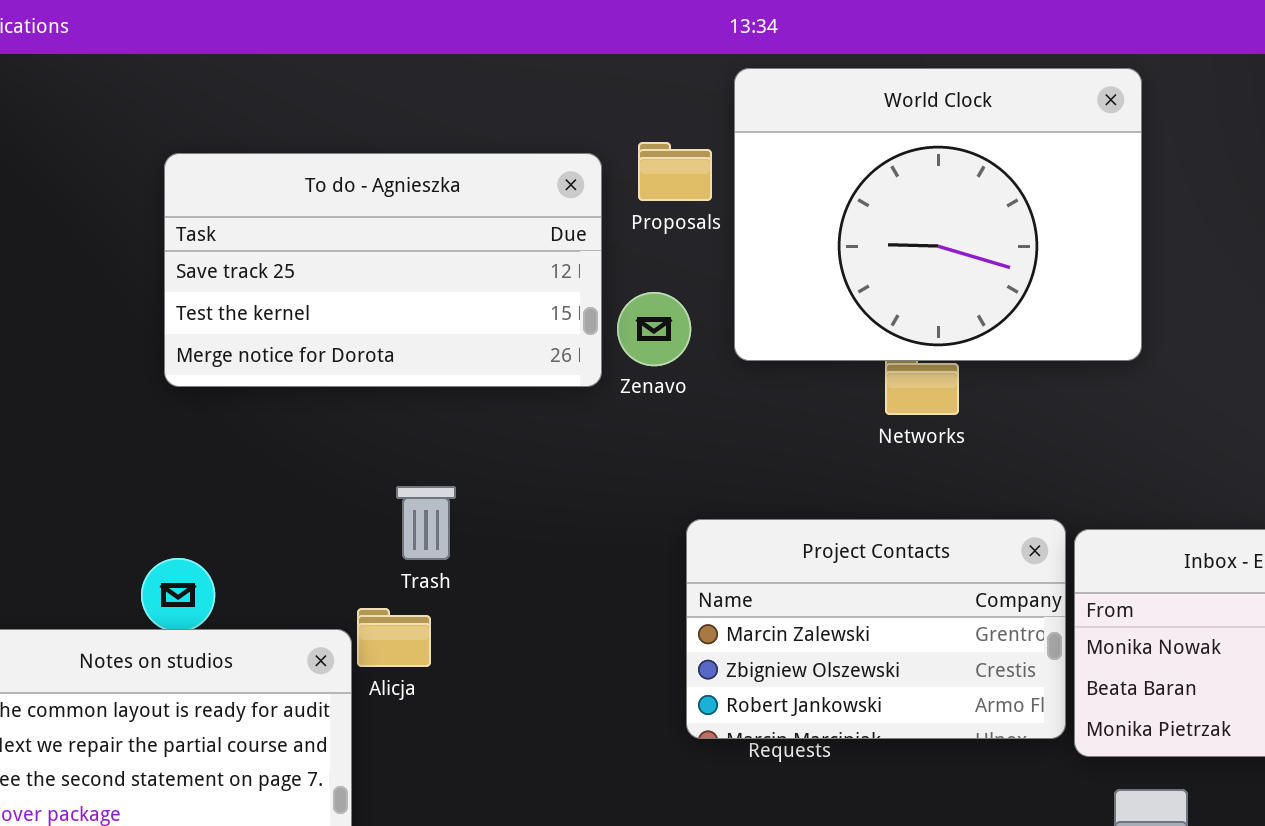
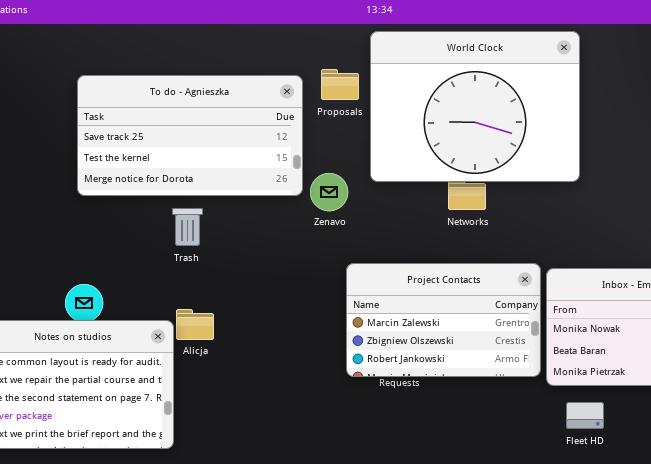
Zenavo: [617,292,691,366] -> [310,173,348,211], moved
Trash: [396,486,456,560] -> [172,208,203,246], moved

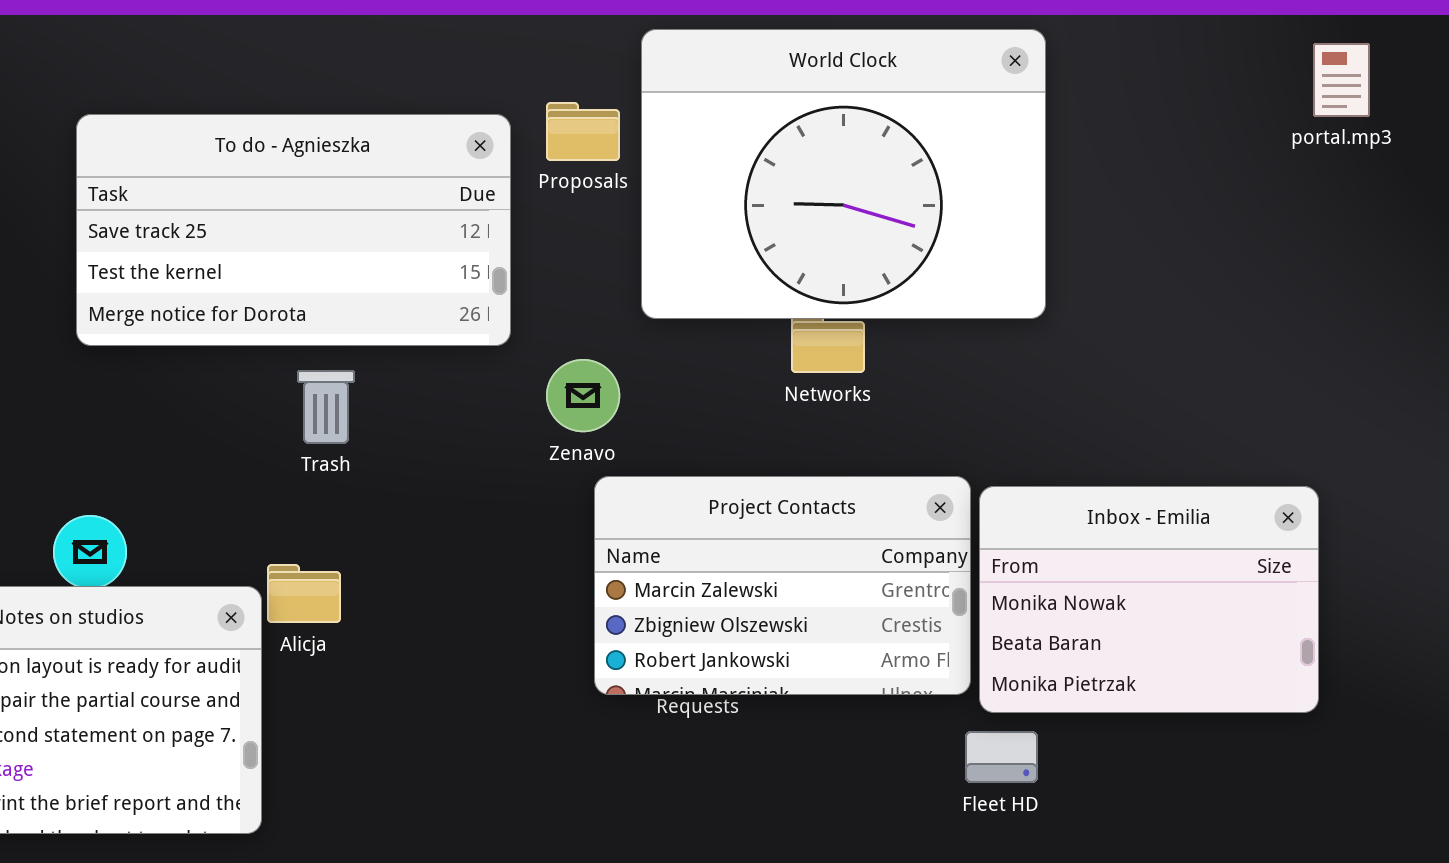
Zenavo: [310,173,348,211] -> [546,359,620,432], moved
Trash: [172,208,203,246] -> [297,370,355,444], moved
Fleet HD: [566,402,604,429] -> [965,731,1038,783], moved

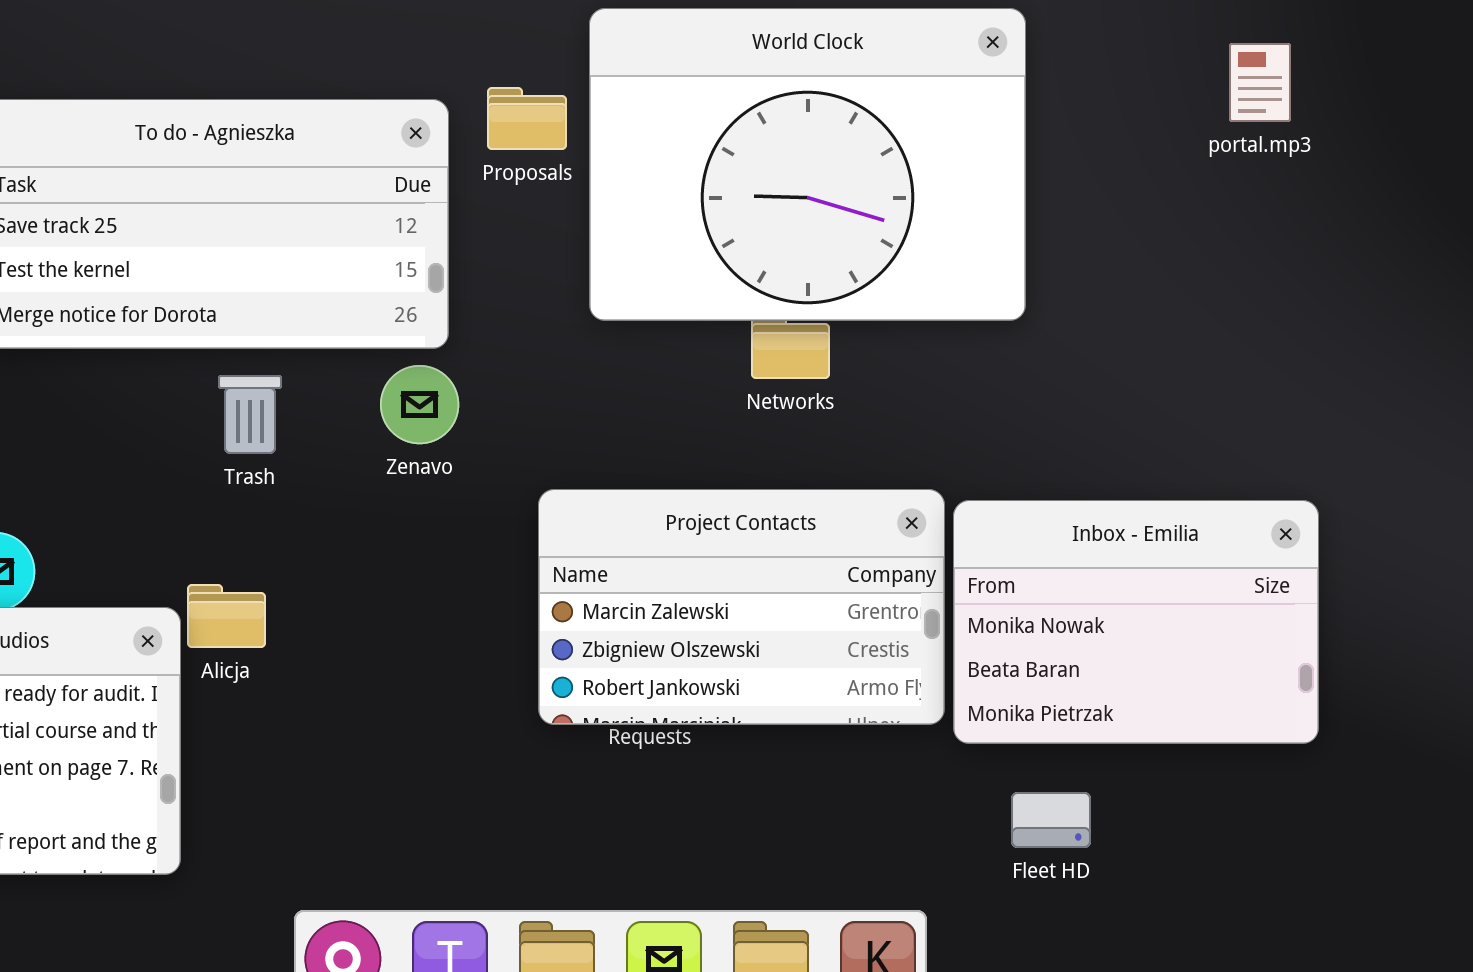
portal.mp3: [1313,43,1370,117] -> [1229,43,1291,122], moved
Zenavo: [546,359,620,432] -> [380,365,459,444], moved
Fleet HD: [965,731,1038,783] -> [1011,792,1091,848], moved

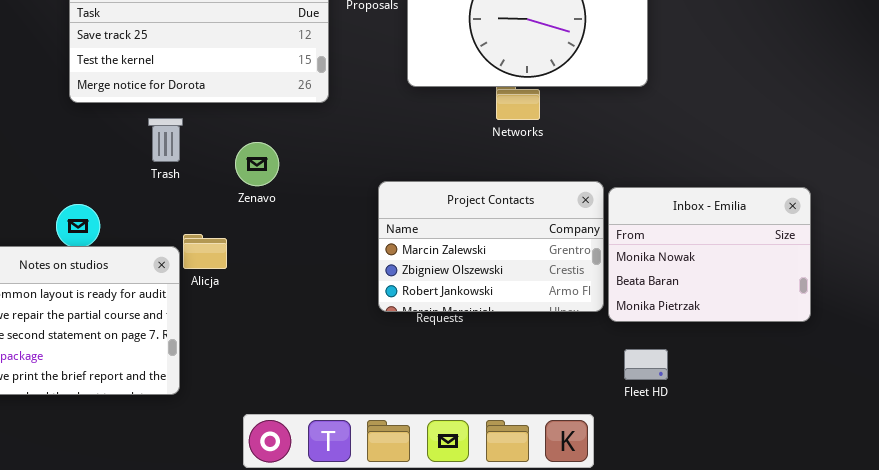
Zenavo: [380,365,459,444] -> [235,142,279,186], moved
Trash: [218,375,282,454] -> [148,118,183,162], moved
Fleet HD: [1011,792,1091,848] -> [624,349,668,380], moved

